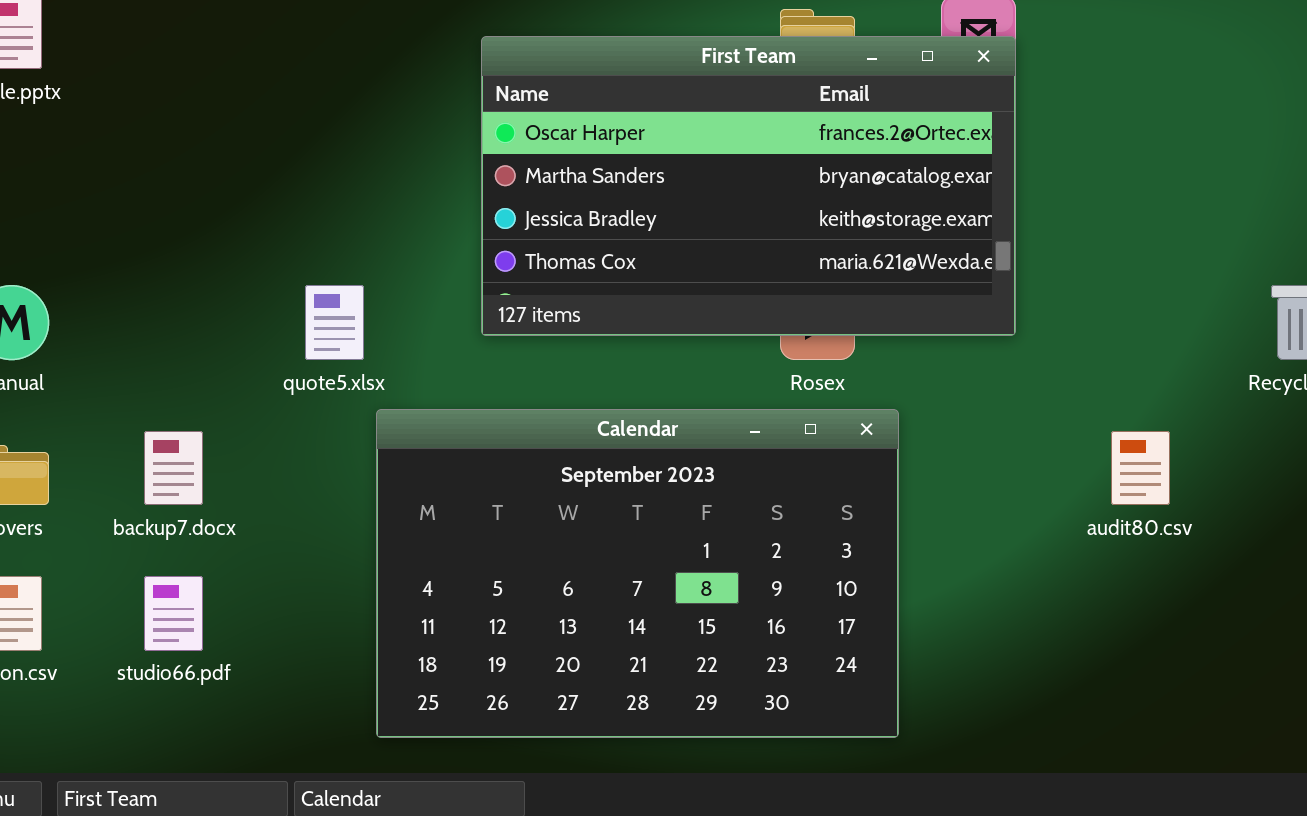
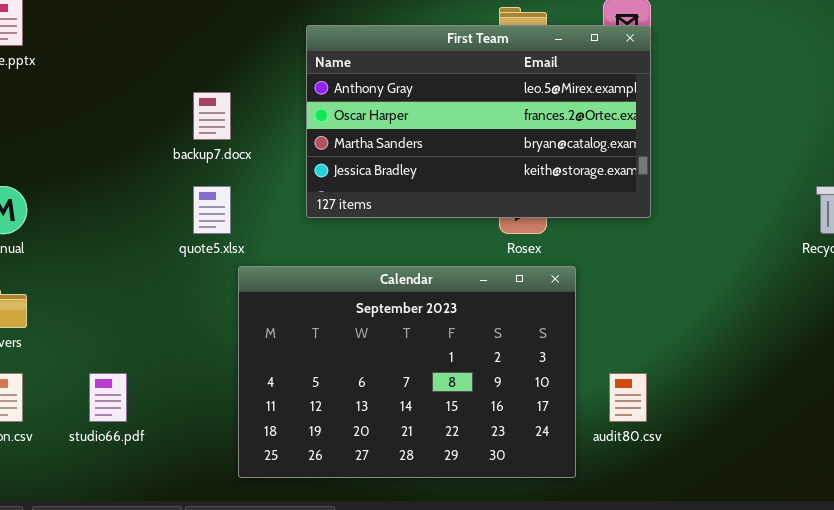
First Team: [481,36,1016,336] -> [306,25,651,218], scrolled up 1 row
backup7.docx: [144,431,203,505] -> [193,92,231,140], moved
audit80.csv: [1111,431,1170,505] -> [609,373,647,422], moved

